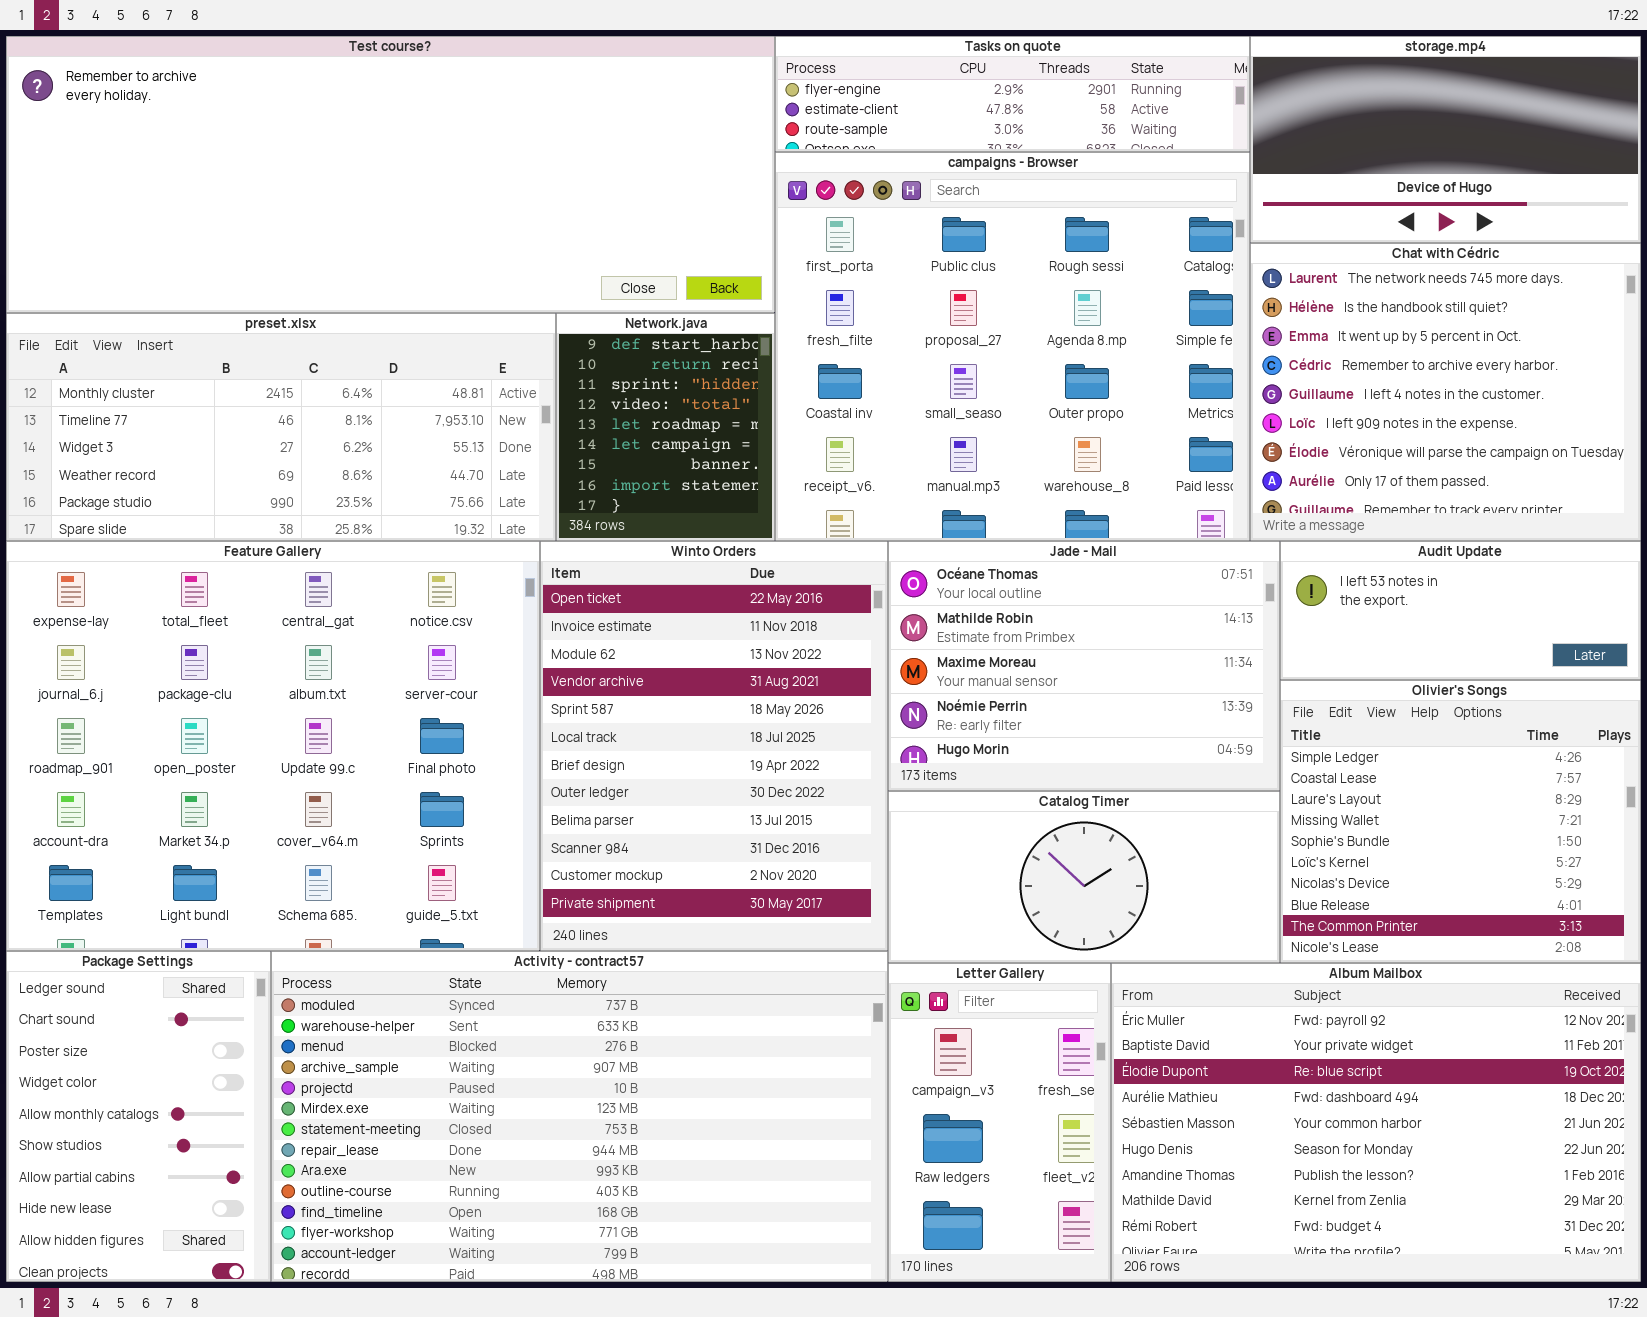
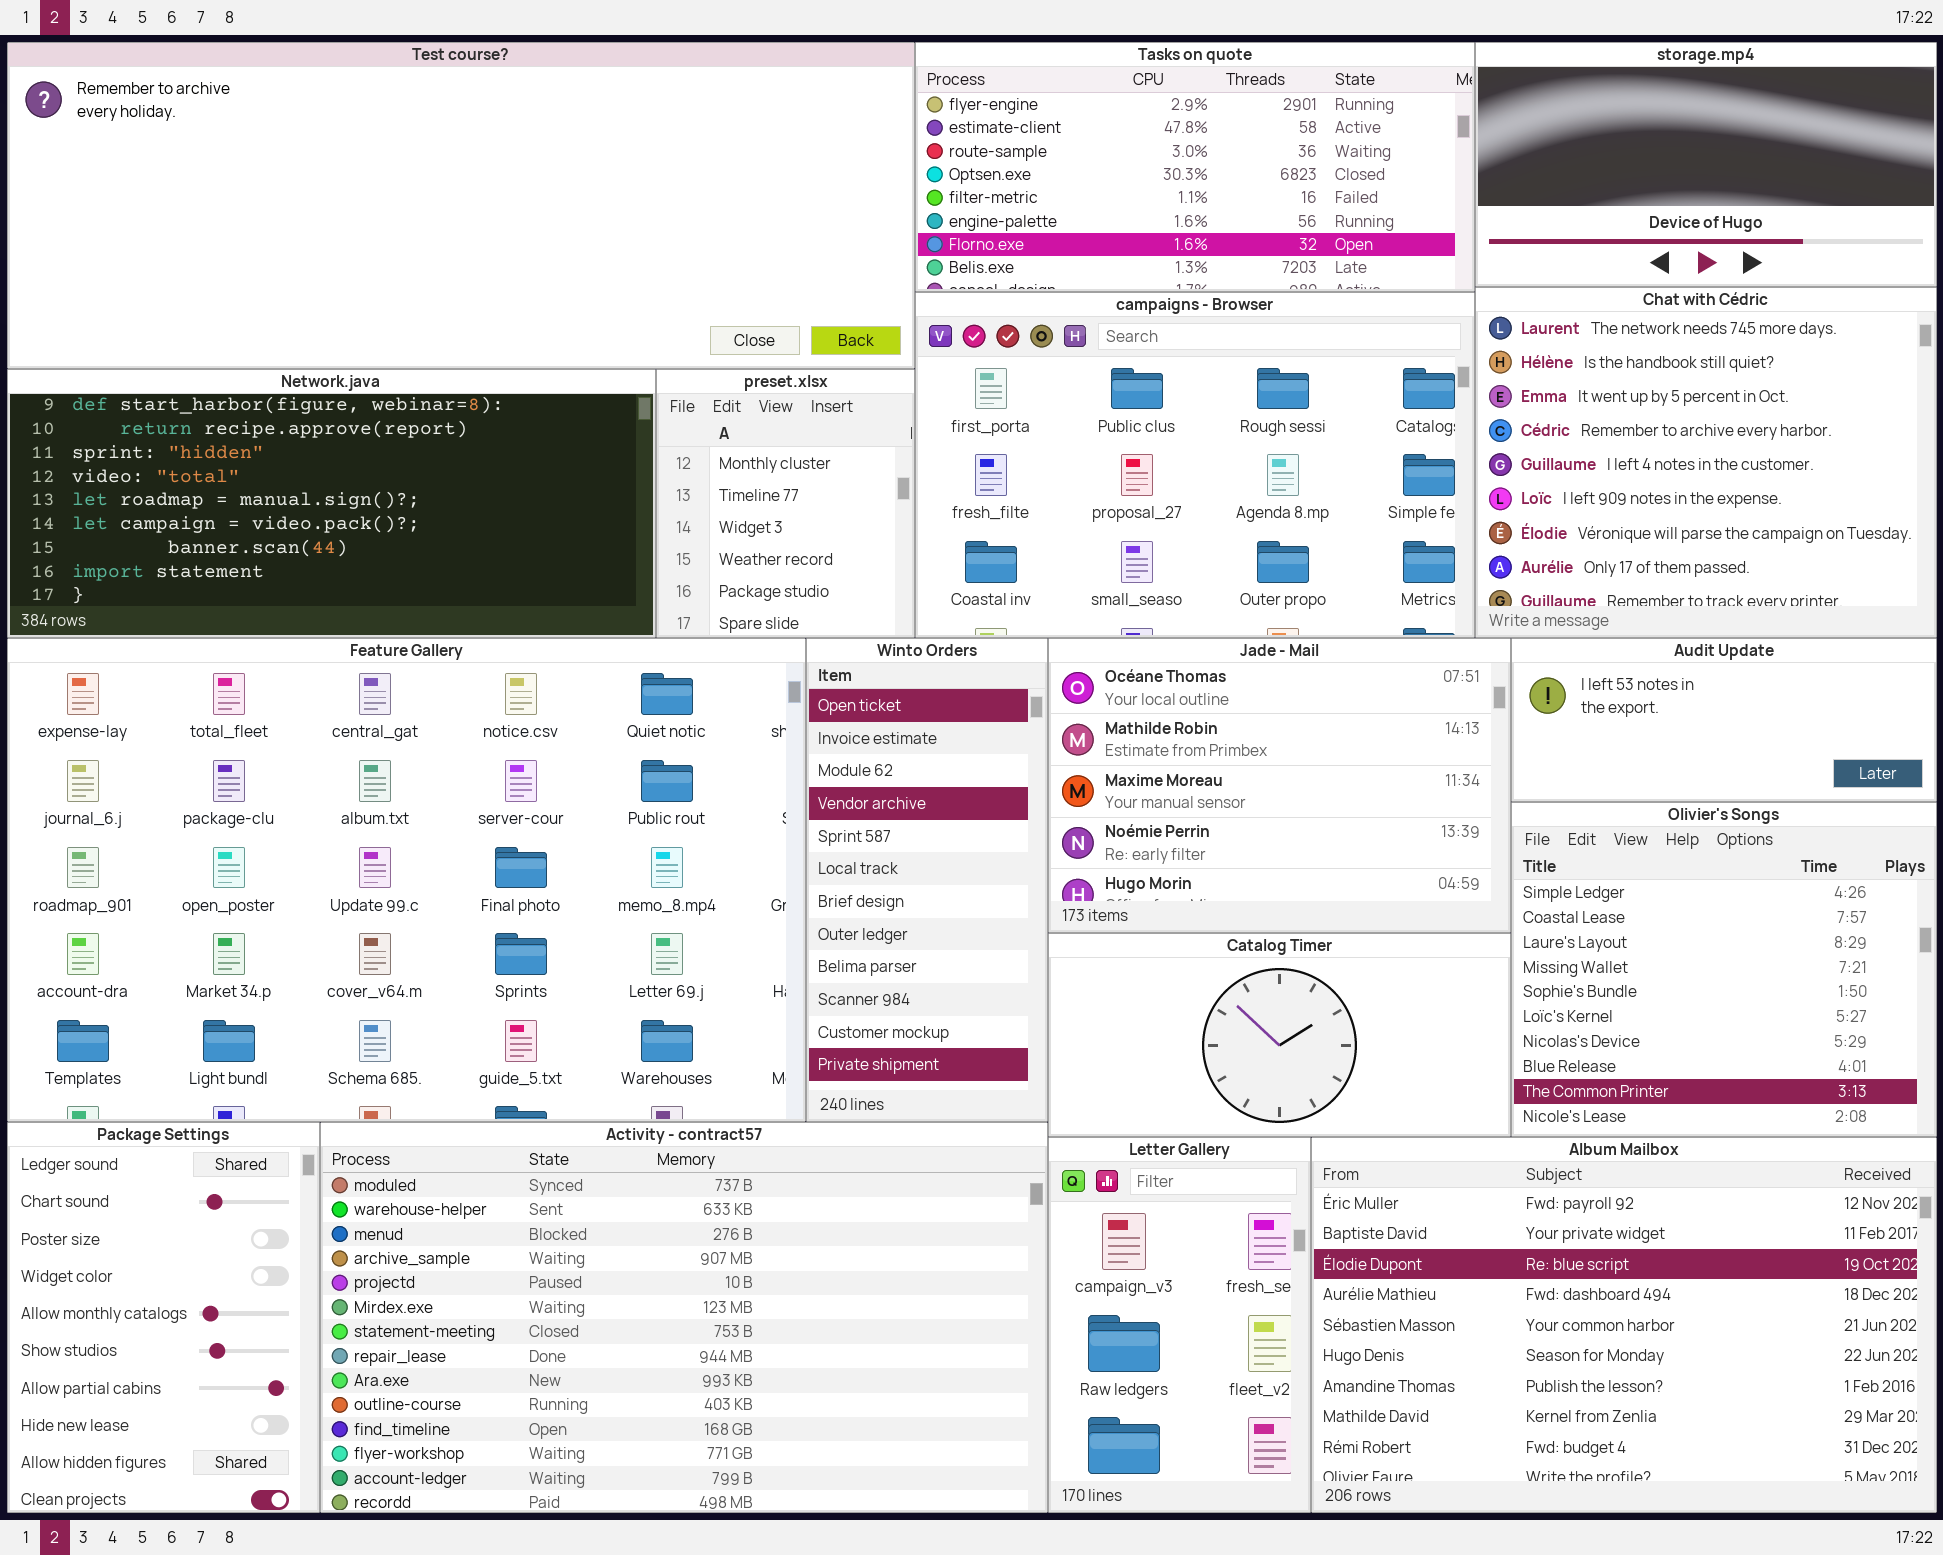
Tasks on quote: [775,36,1250,152] -> [915,42,1475,292], resized
campaigns - Browser: [775,152,1250,541] -> [915,292,1475,638], resized
preset.xlsx: [6,313,556,541] -> [656,369,915,638], moved, resized
Network.java: [556,313,775,541] -> [7,369,656,638], moved, resized
Feature Gallery: [6,541,540,951] -> [7,638,806,1122], resized
Winto Orders: [540,541,888,951] -> [806,638,1048,1122], resized

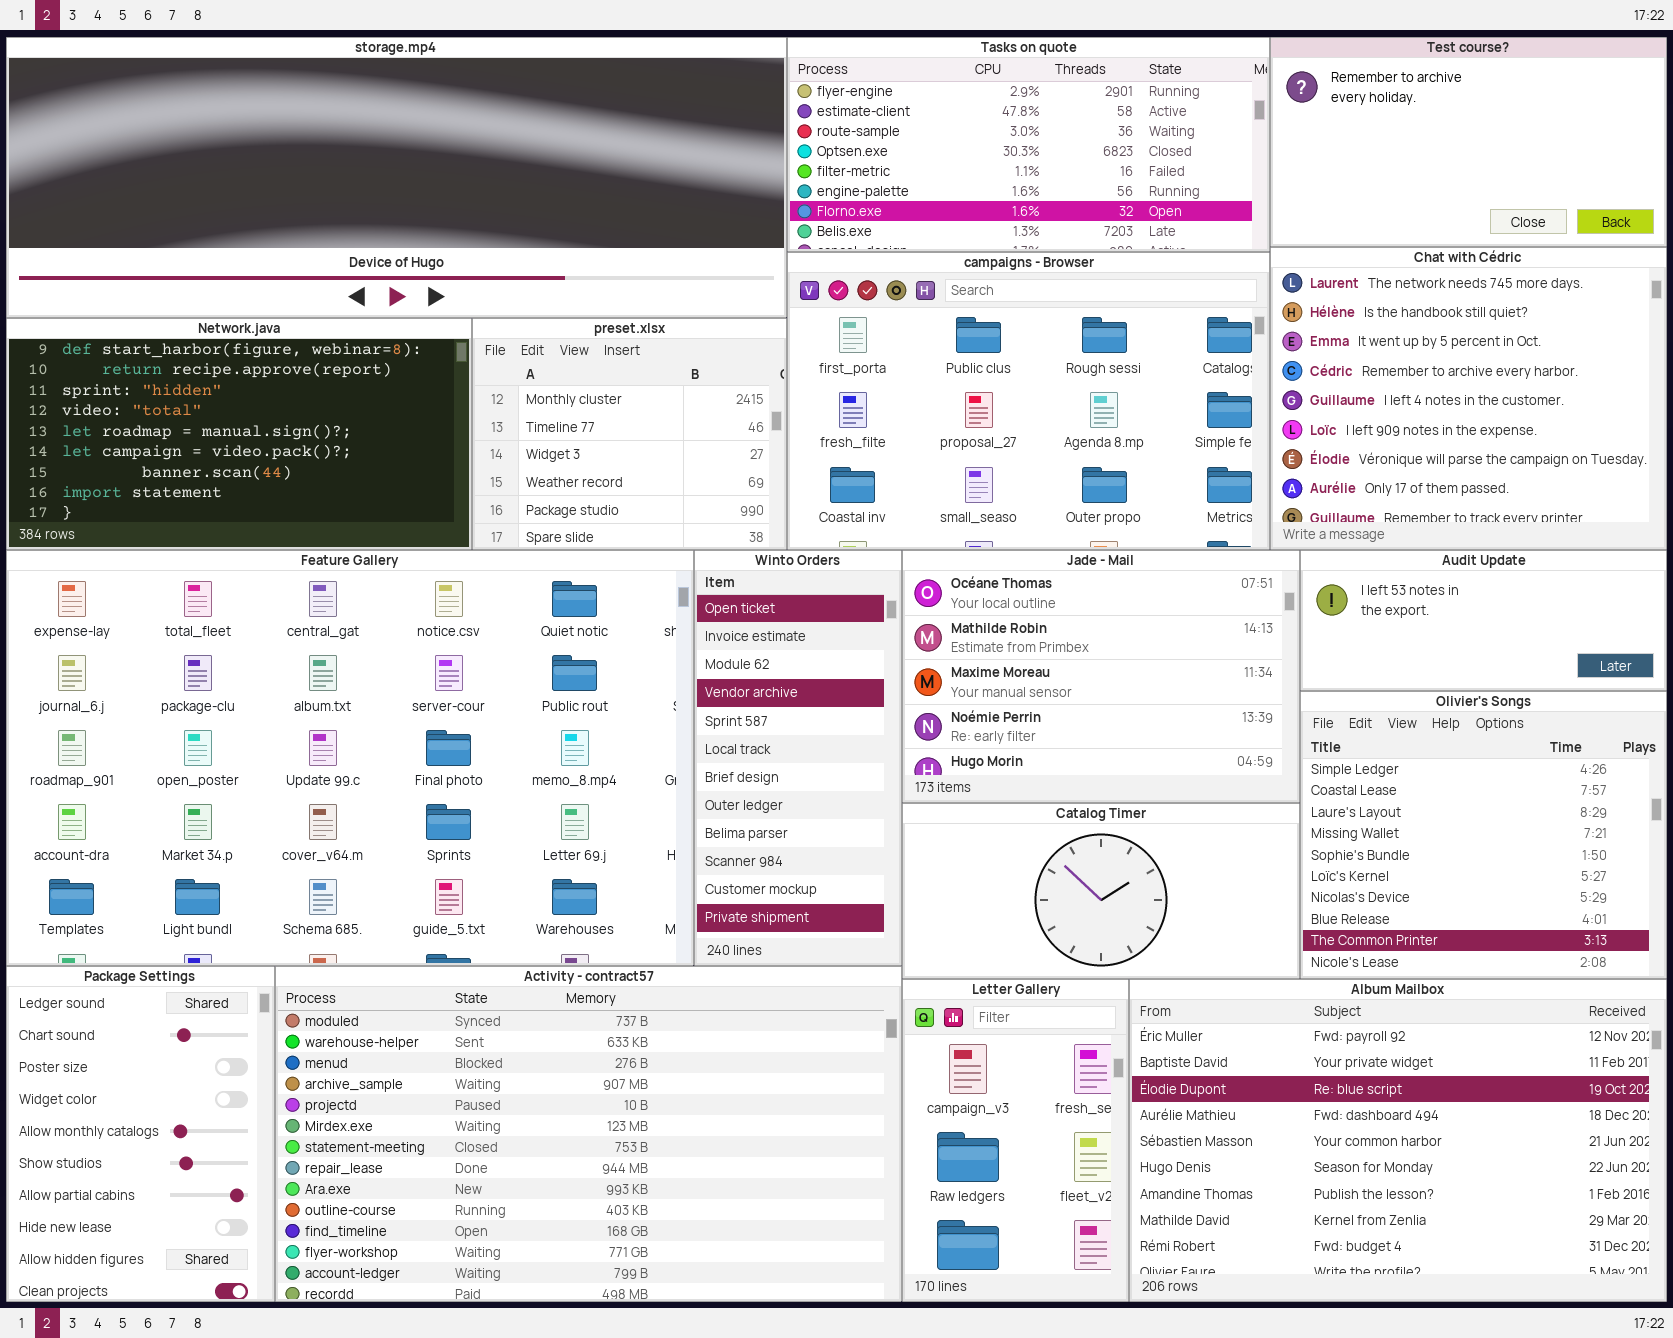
Test course?: [7,42,915,369] -> [1270,37,1667,247], moved, resized
storage.mp4: [1475,42,1937,287] -> [6,37,787,318], moved, resized
Network.java: [7,369,656,638] -> [6,318,472,550], resized
preset.xlsx: [656,369,915,638] -> [472,318,787,550], resized

